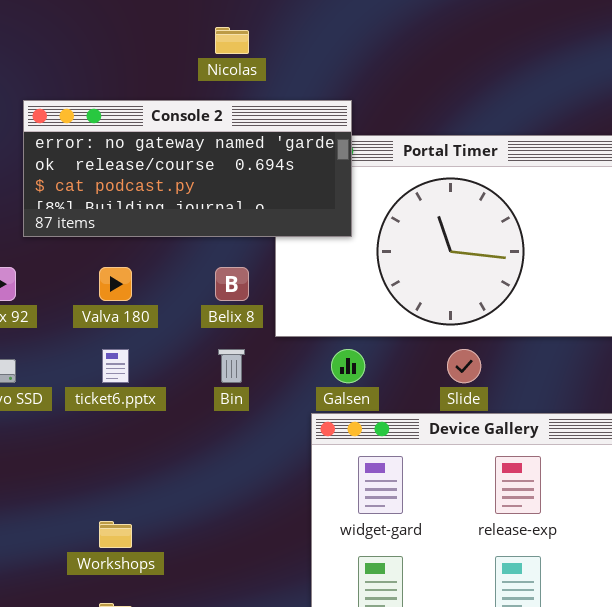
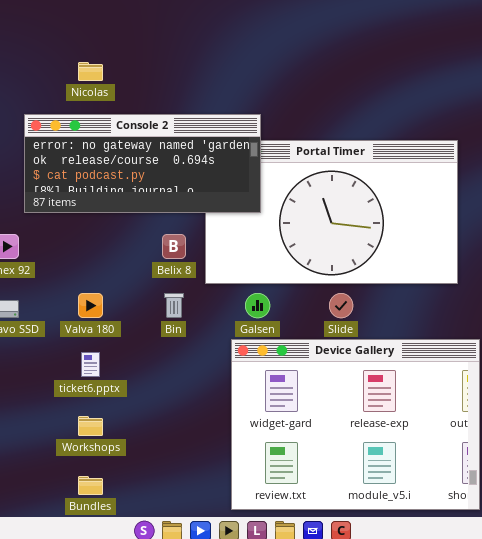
Nicolas: [215,27,249,54] -> [78,62,103,81], moved
Valva 180: [99,267,132,301] -> [78,293,103,318], moved
ticket6.pptx: [102,349,129,383] -> [81,352,100,377], moved

